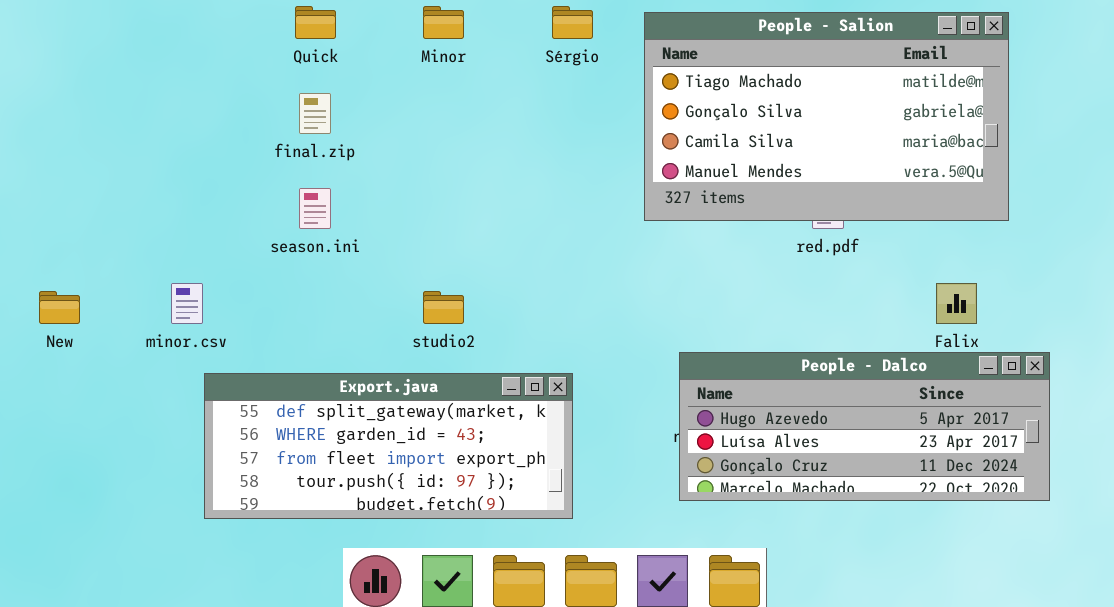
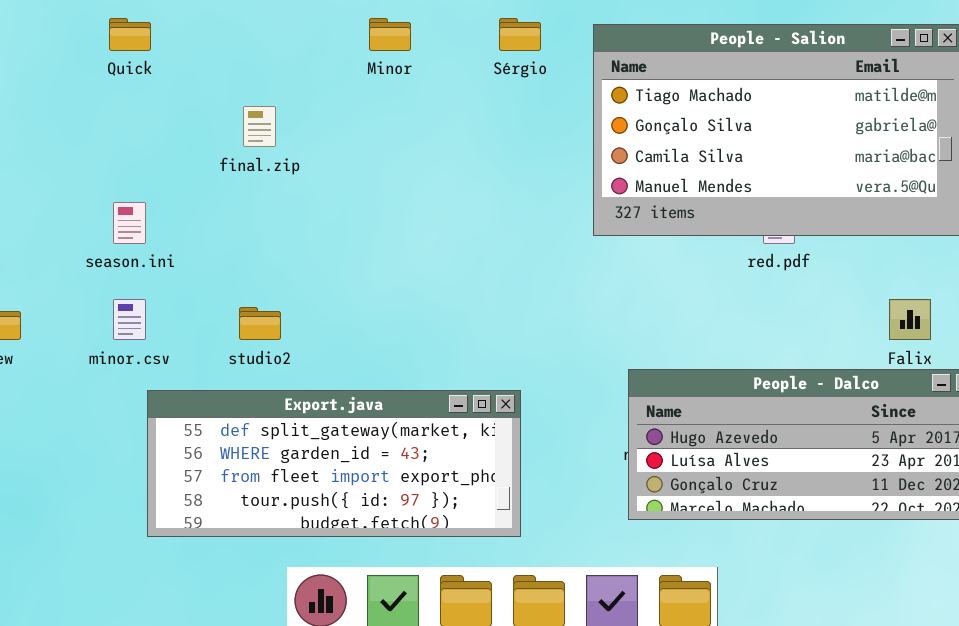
Quick: [295,6,336,39] -> [109,18,151,51], moved
season.ini: [299,188,331,229] -> [113,202,146,244], moved
studio2: [423,291,464,324] -> [239,307,281,340], moved

